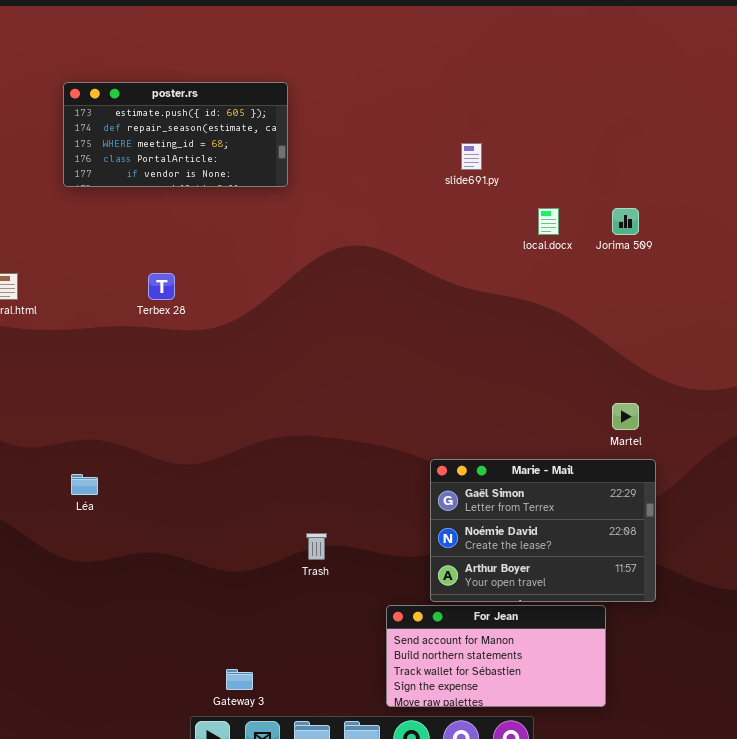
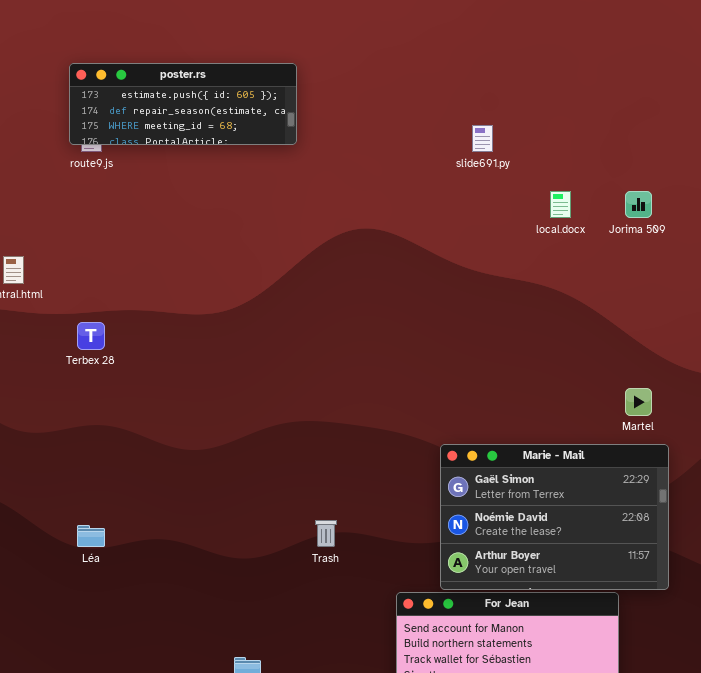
poster.rs: [63,82,288,187] -> [69,63,297,145], resized
Terbex 28: [148,273,175,300] -> [77,322,105,350], moved
Léa: [71,474,98,495] -> [77,525,105,547], moved

